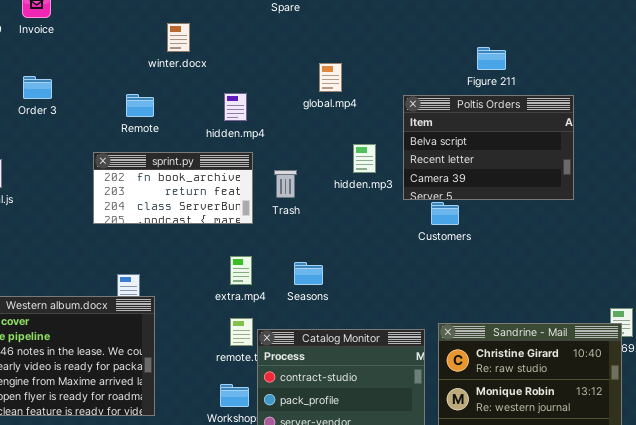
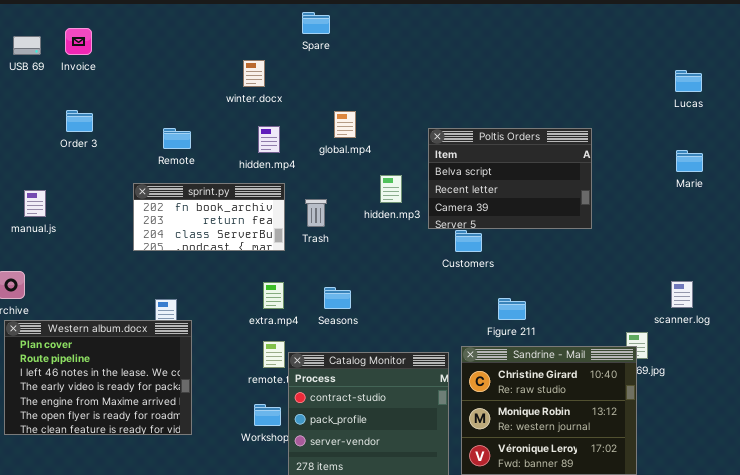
winter.docx: [167,23,190,52] -> [243,60,265,87], moved
Figure 211: [477,47,506,70] -> [498,298,526,320], moved
global.mp4: [319,63,342,92] -> [334,111,356,138], moved

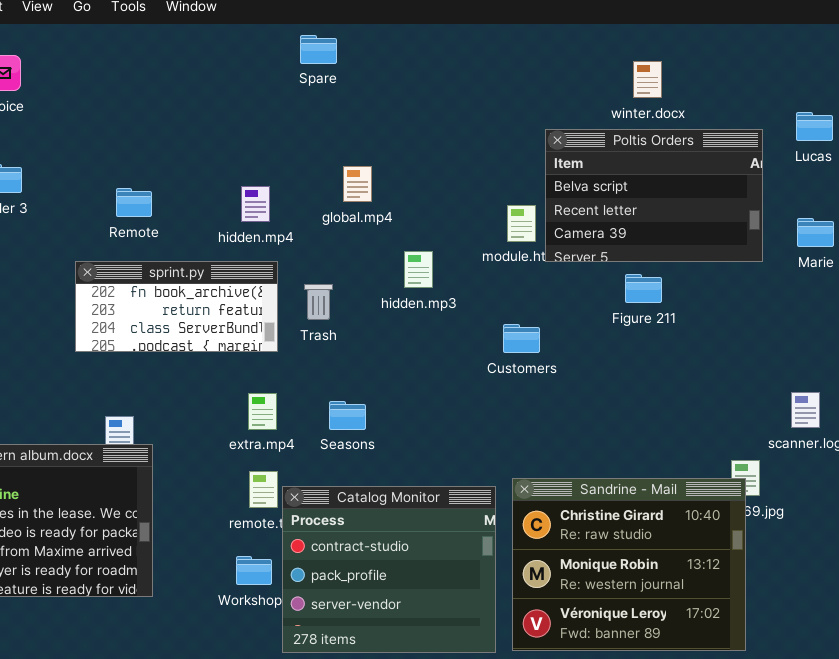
winter.docx: [243,60,265,87] -> [633,61,662,98], moved
Poltis Orders: [428,128,592,229] -> [545,129,763,262], moved
Figure 211: [498,298,526,320] -> [625,274,662,303], moved

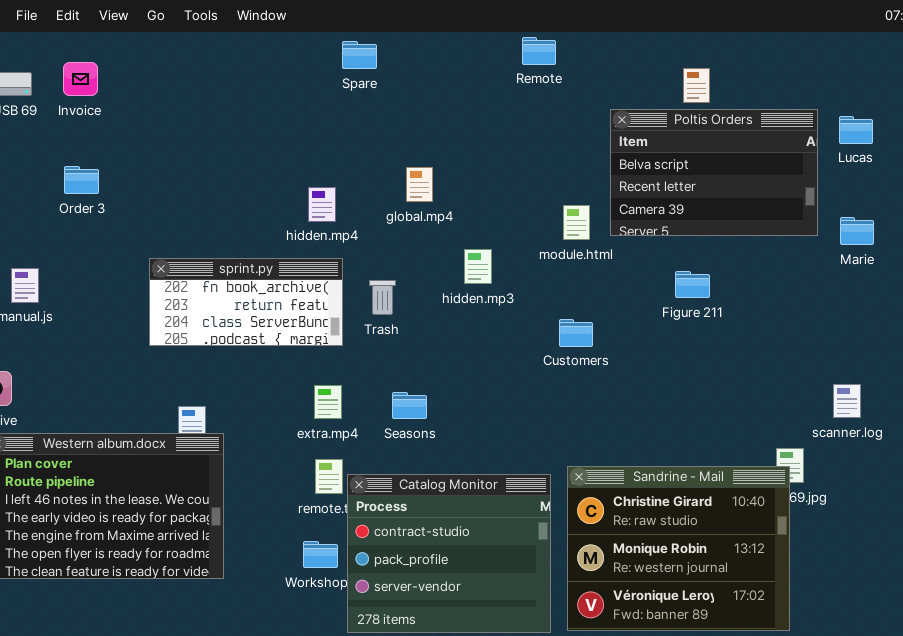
Spare: [300,35,337,64] -> [342,41,377,69], moved
Poltis Orders: [545,129,763,262] -> [610,109,818,236], moved
Remote: [116,188,152,217] -> [522,37,556,65], moved

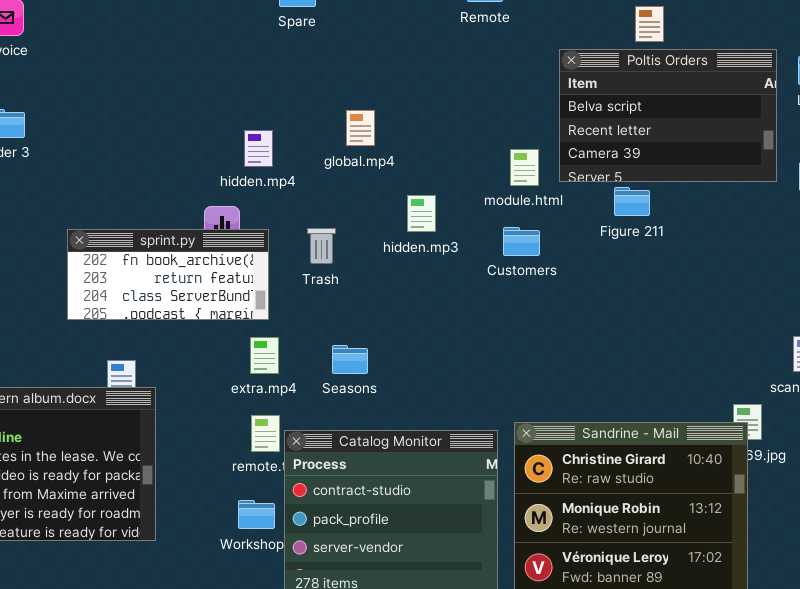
sprint.py: [149,258,343,346] -> [67,229,269,320], moved
Figure 211: [675,271,710,298] -> [614,187,650,216], moved
Customers: [559,319,593,347] -> [503,227,540,256], moved

